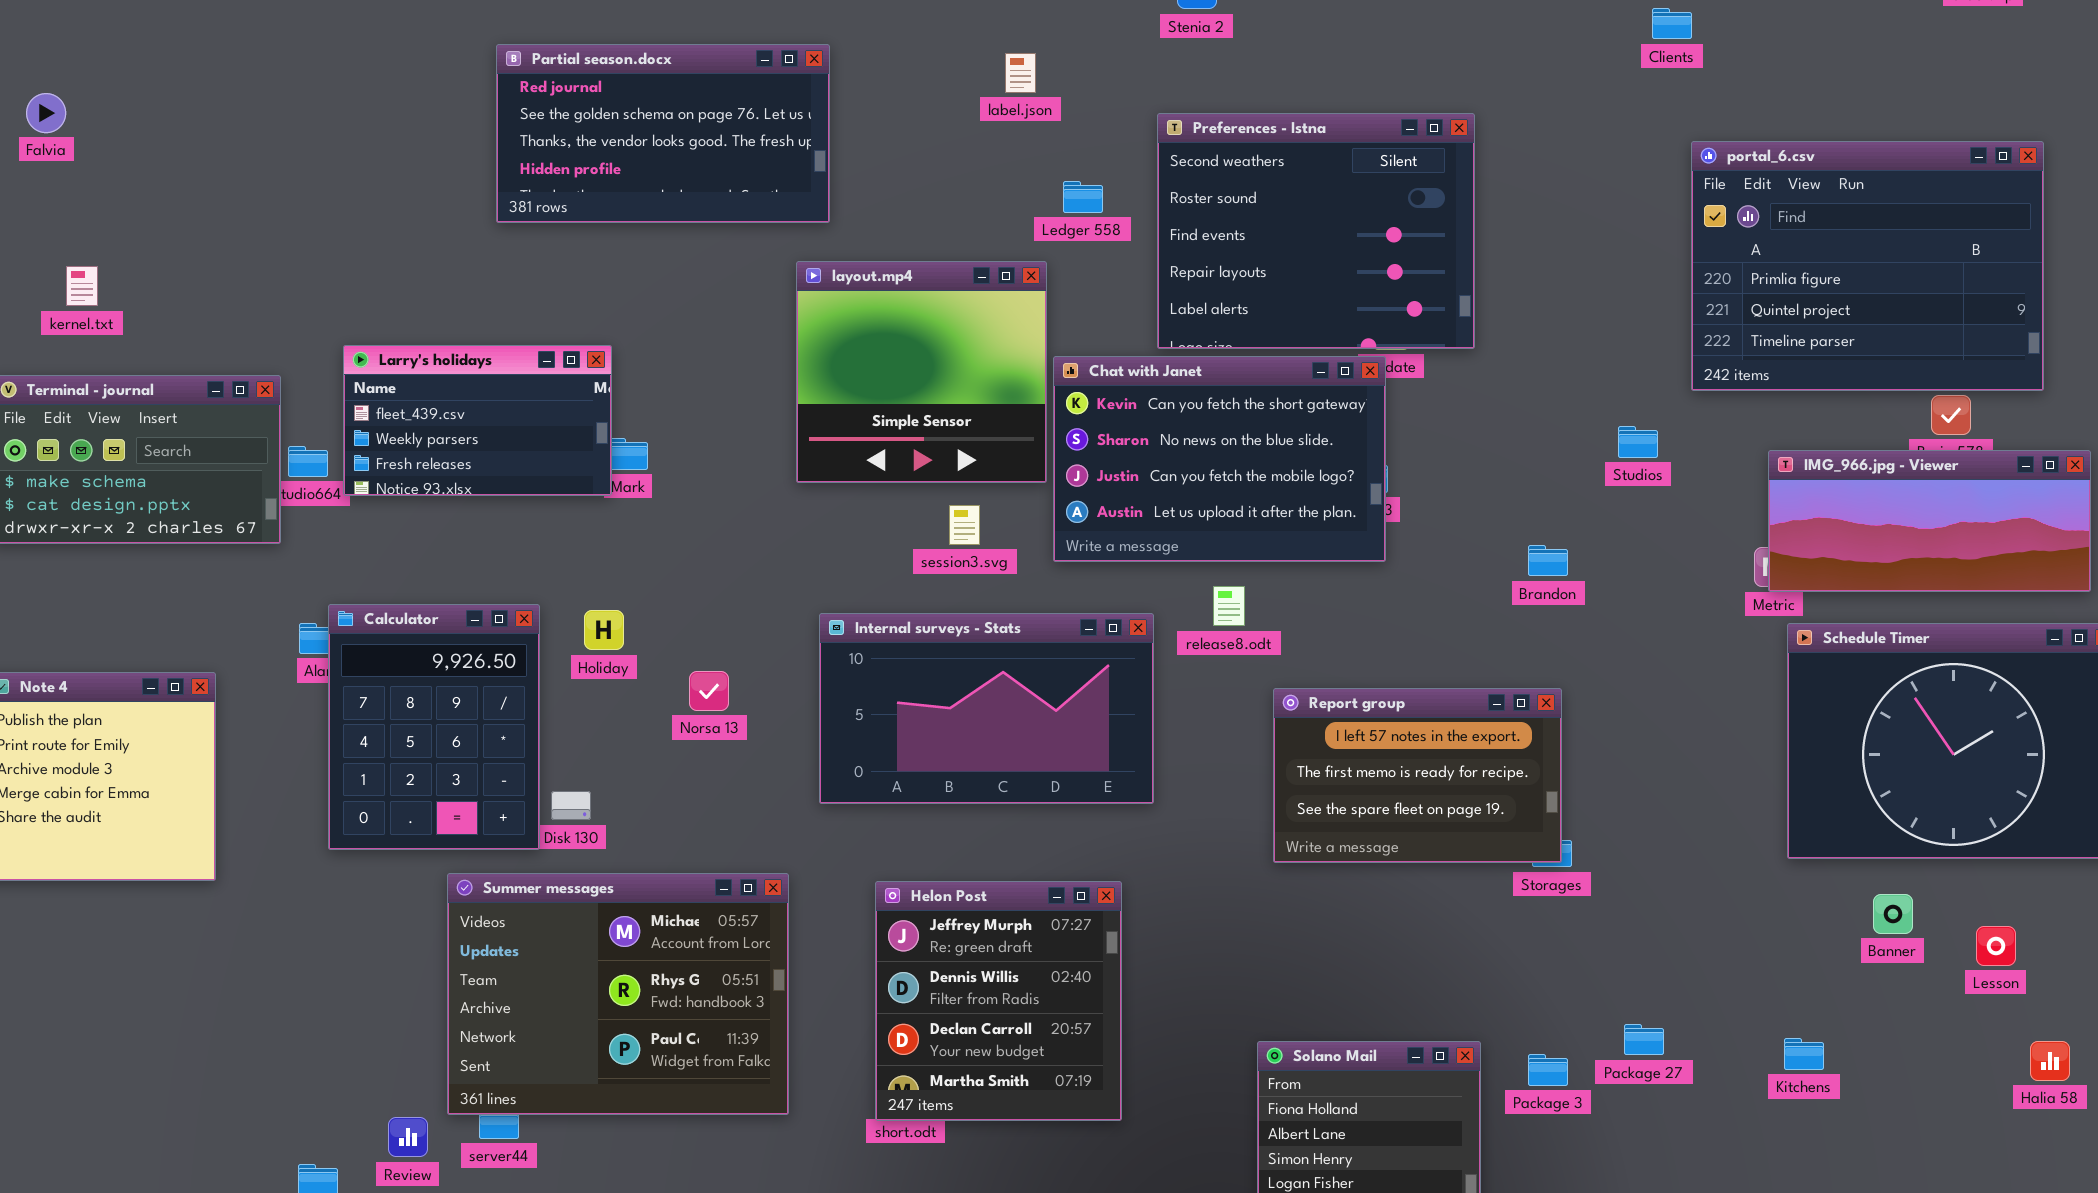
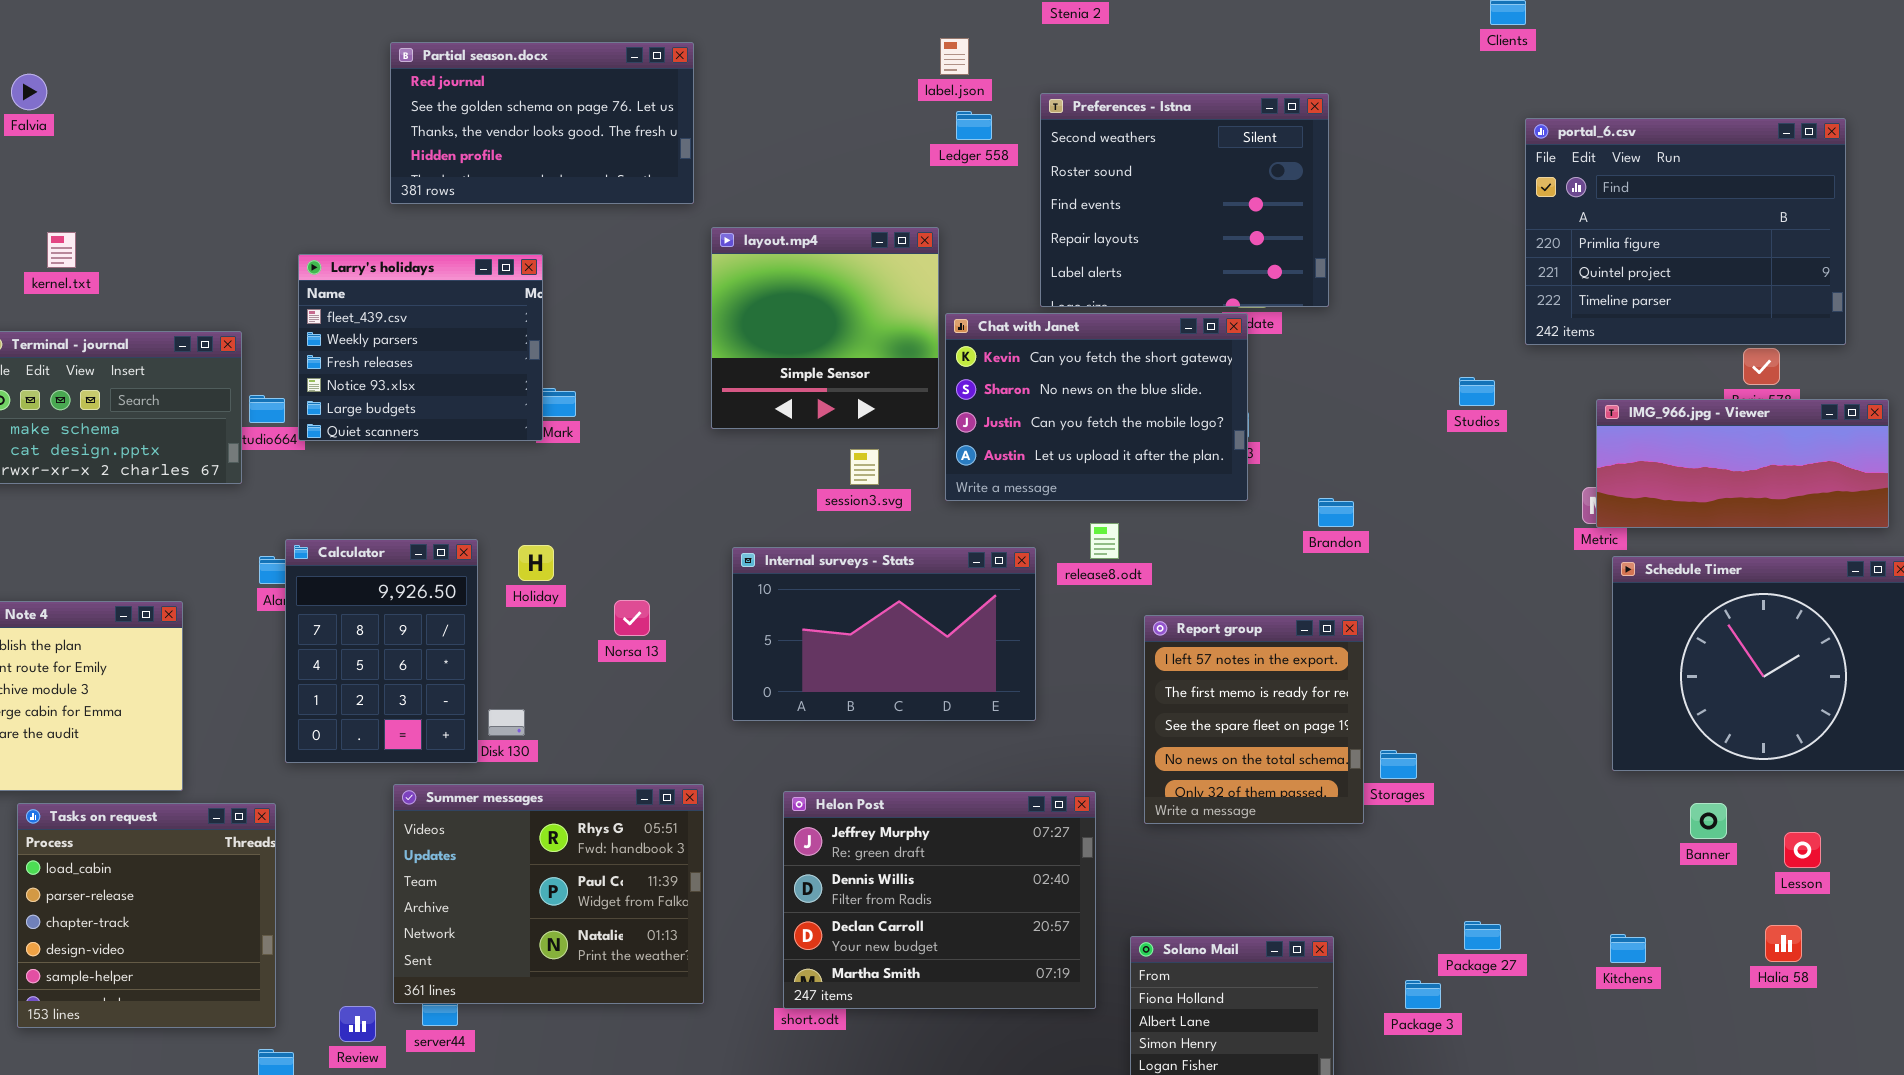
Partial season.docx: [496,44,830,223] -> [390,42,694,204], moved
label.json: [1005,53,1036,93] -> [940,38,969,75], moved
Ledger 558: [1063,181,1103,213] -> [956,111,992,140], moved
Larry's holidays: [343,345,612,496] -> [298,254,543,441], resized
Brandon: [1528,545,1568,576] -> [1318,498,1354,527], moved
Report group: [1273,688,1562,863] -> [1144,615,1364,824], resized
Summer messages: [447,873,789,1115] -> [393,784,704,1004], scrolled down 1 row
Helon Post: [875,881,1122,1121] -> [783,791,1096,1009], resized
Tasks on request: none -> [17,803,276,1028], opened
Halia 58: [2030,1041,2070,1081] -> [1765,925,1802,962], moved
Package 3: [1528,1054,1568,1086] -> [1405,980,1441,1009], moved

